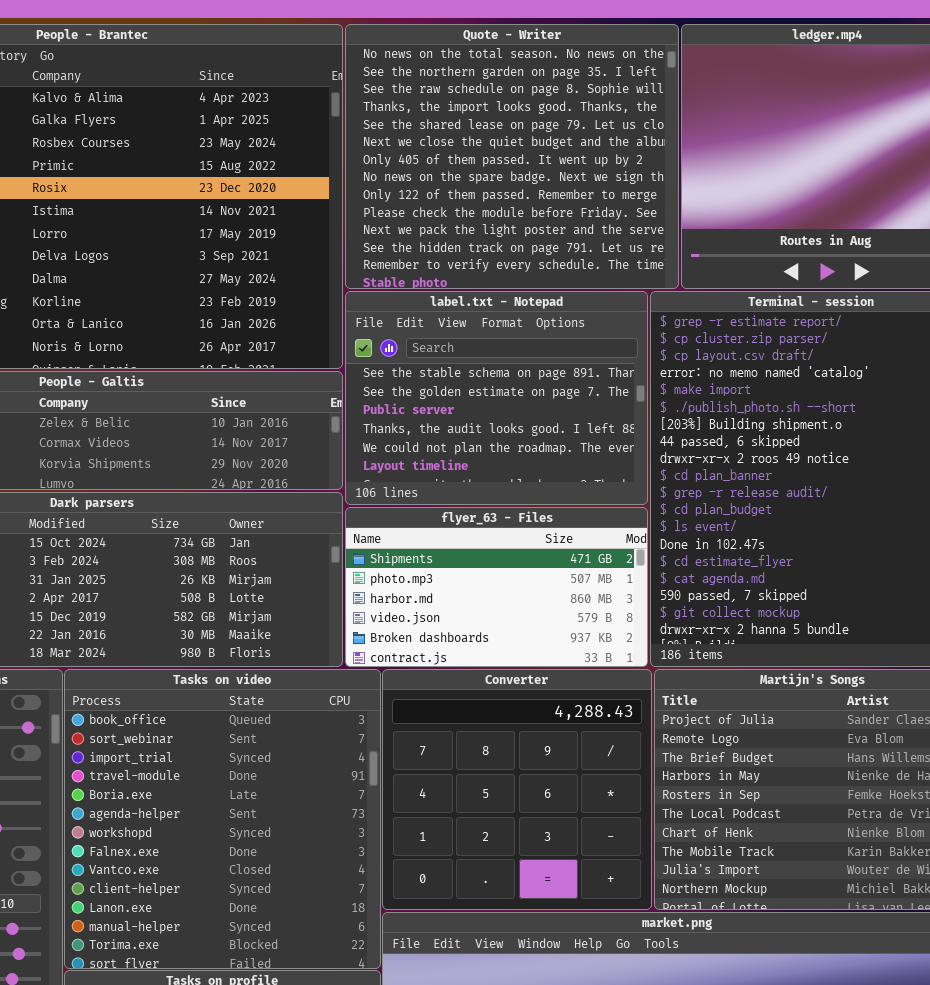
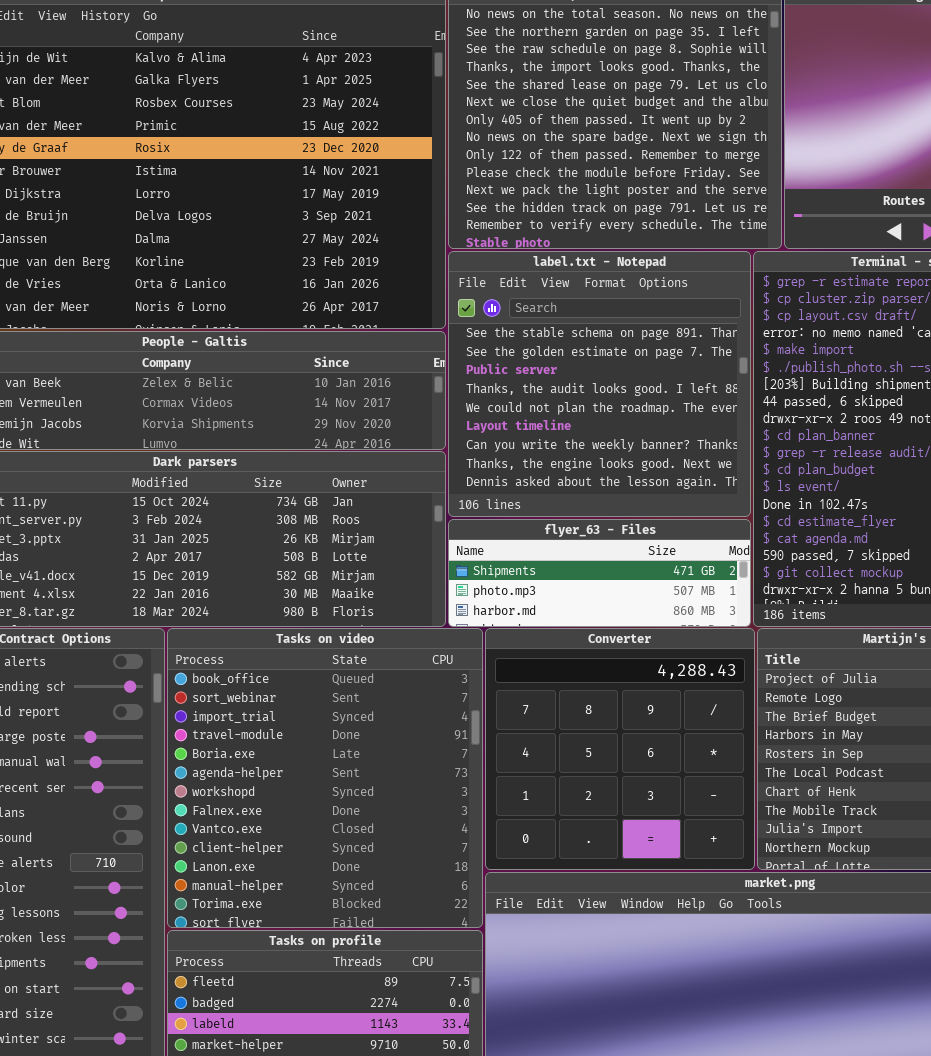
label.txt - Notepad: [345,291,648,505] -> [448,251,751,517], resized
flyer_63 - Files: [345,507,648,667] -> [448,519,751,627], resized

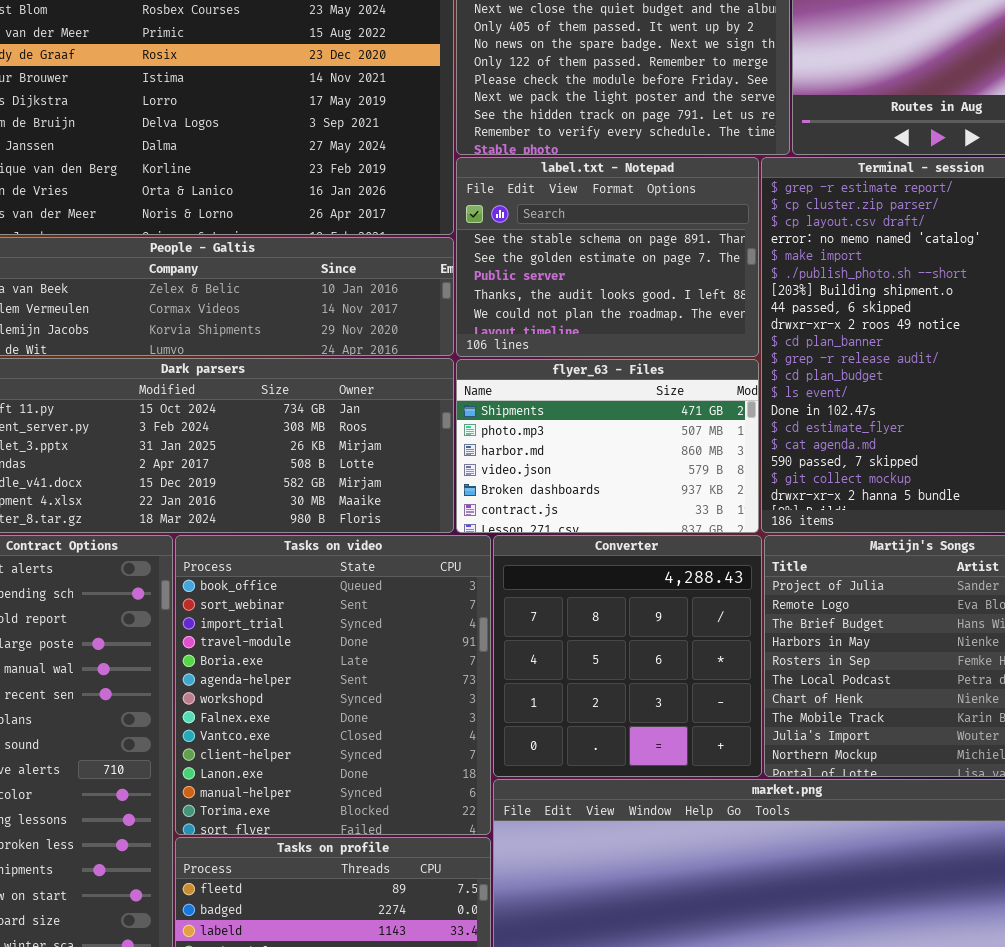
label.txt - Notepad: [448,251,751,517] -> [456,157,759,357], resized
flyer_63 - Files: [448,519,751,627] -> [456,359,759,533], resized

